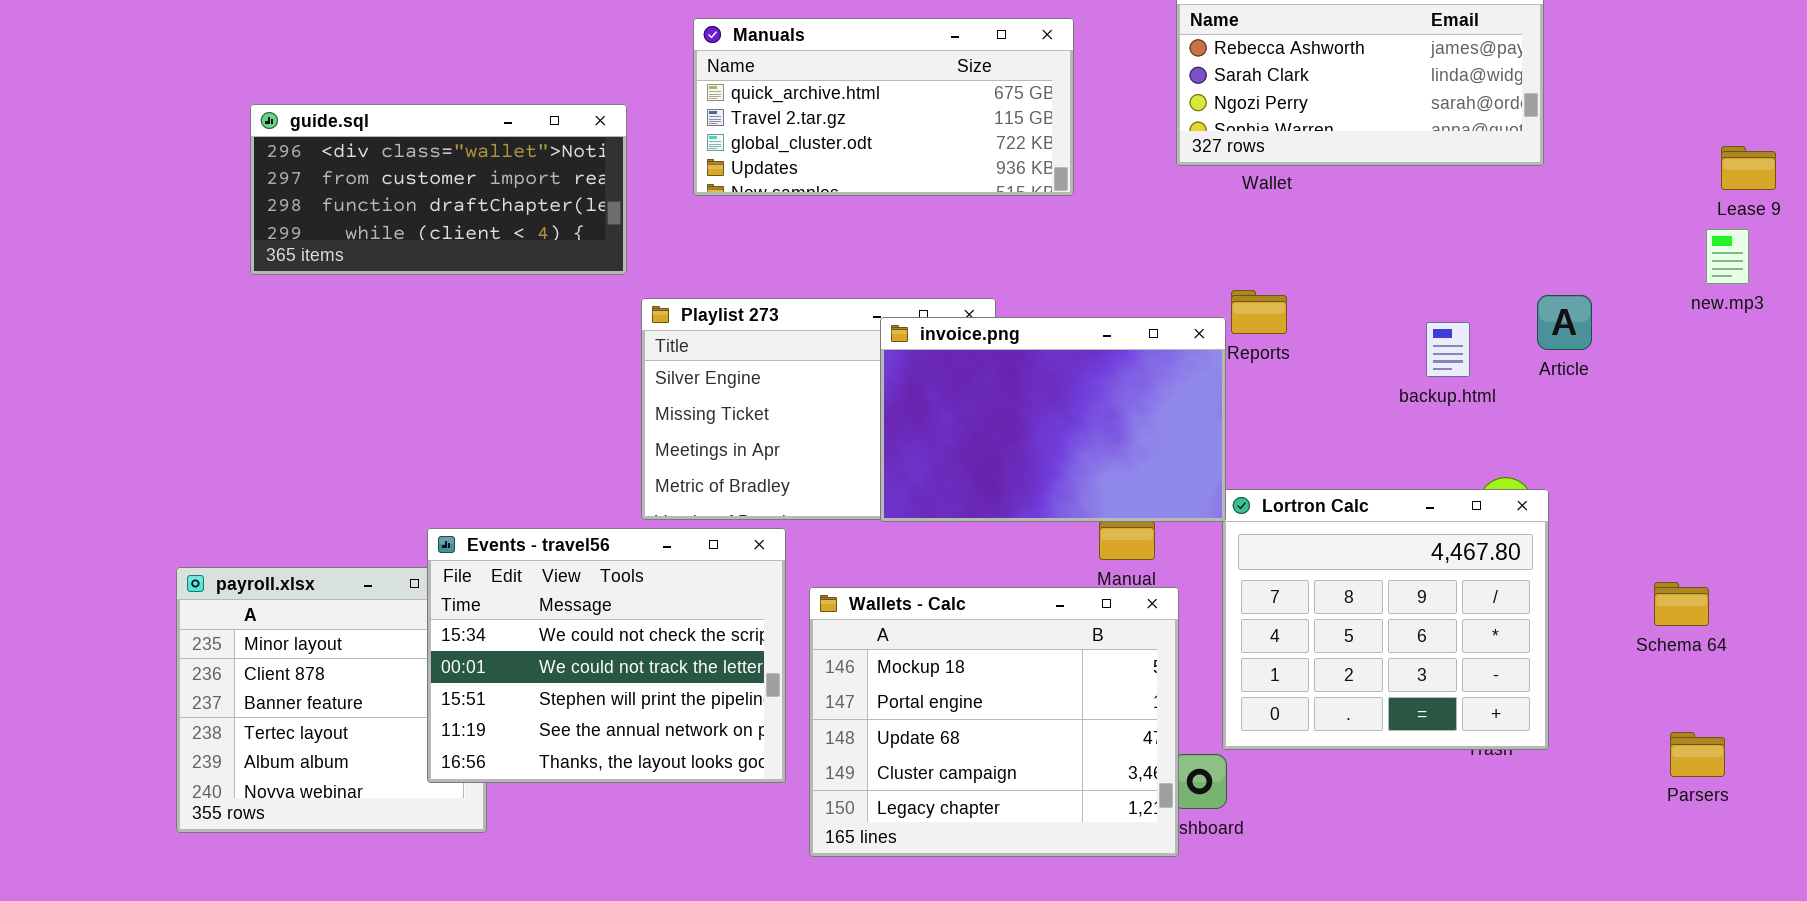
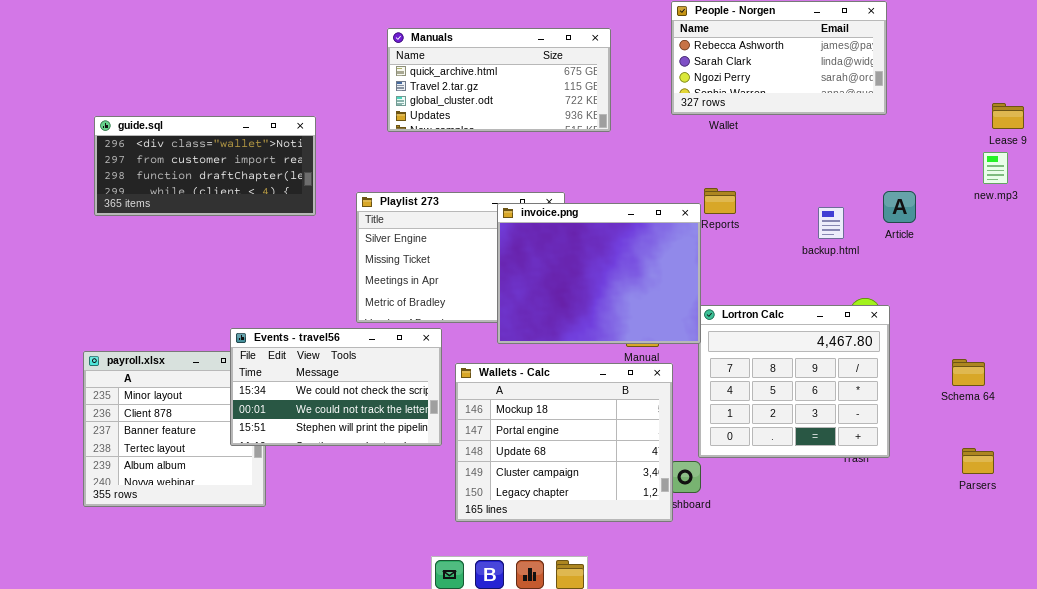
guide.sql: [250,104,627,275] -> [94,116,316,216], moved
invoice.png: [880,317,1226,522] -> [497,203,701,344], resized
Events - travel56: [427,528,786,783] -> [230,328,442,446], resized

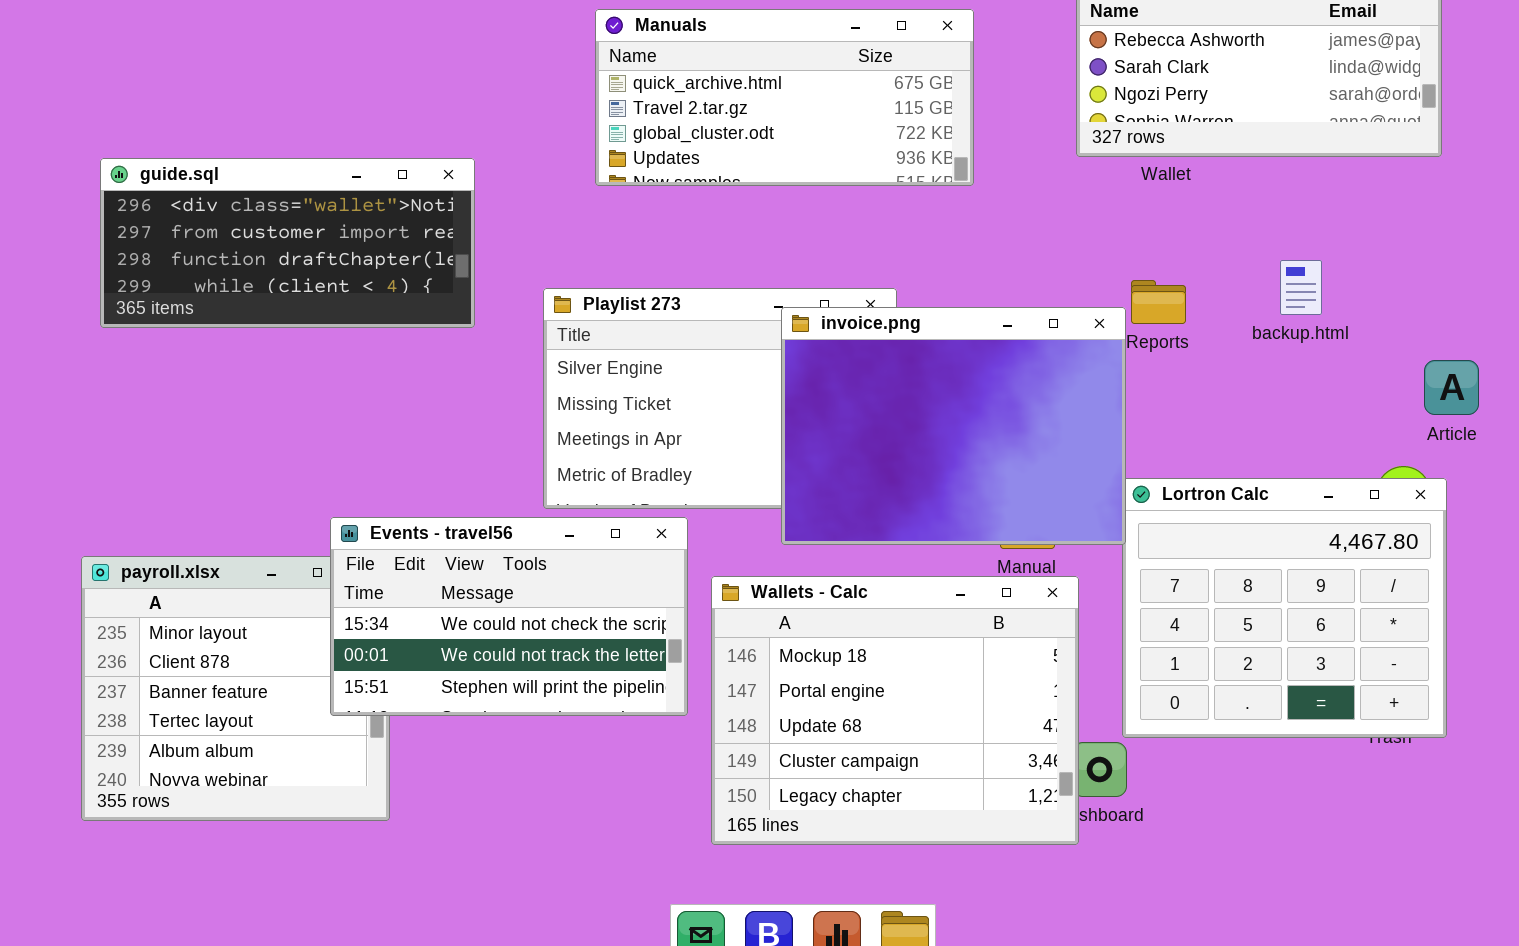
Article: [883,191,916,223] -> [1424,360,1479,415], moved
backup.html: [818,207,844,239] -> [1280,260,1322,315], moved

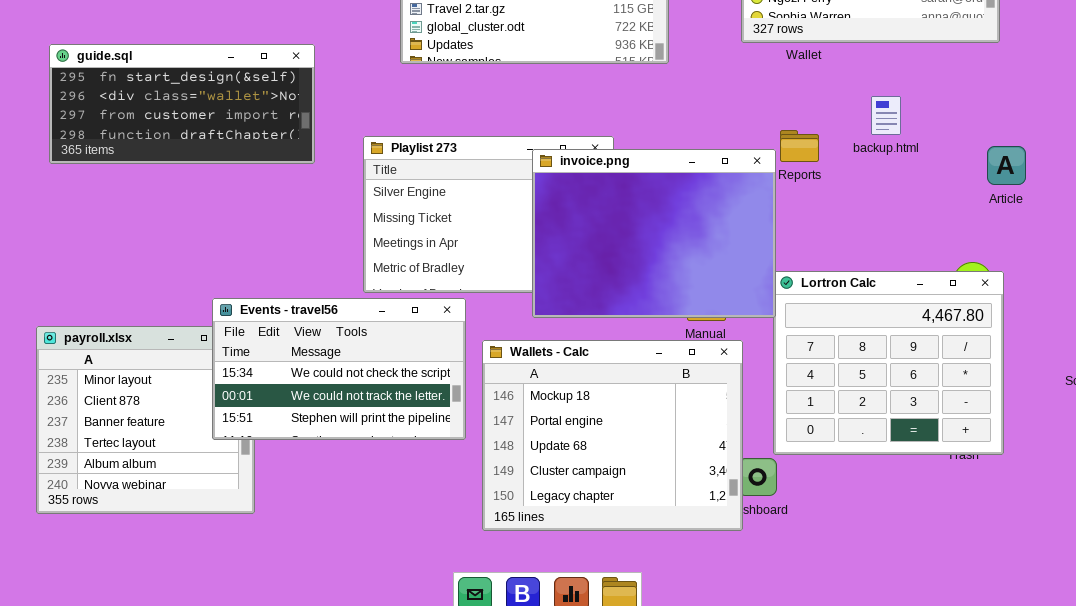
guide.sql: [100,158,475,328] -> [49,44,315,164], scrolled up 1 row
backup.html: [1280,260,1322,315] -> [871,96,901,135], moved
Article: [1424,360,1479,415] -> [987,146,1026,185], moved

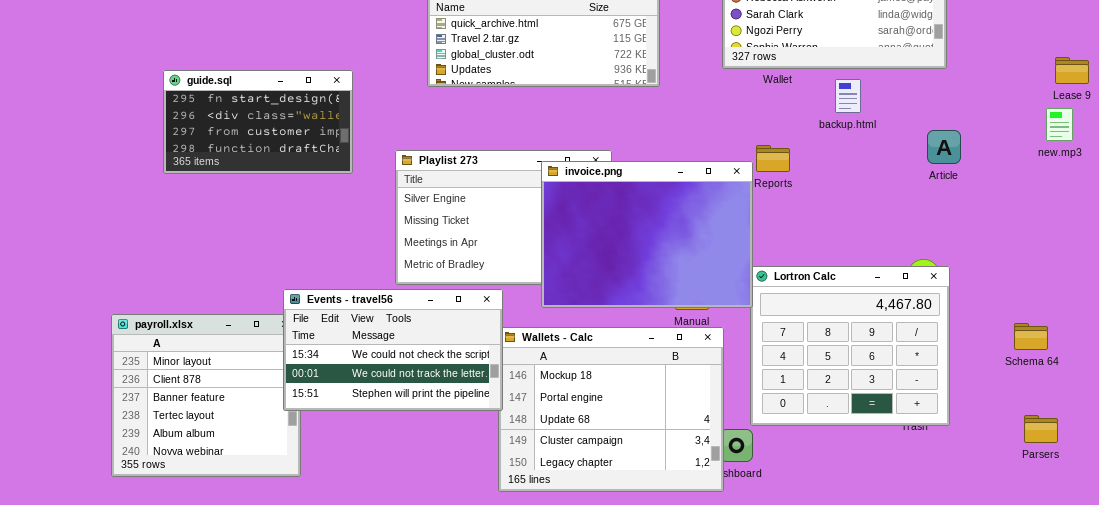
guide.sql: [49,44,315,164] -> [163,70,353,174], resized
backup.html: [871,96,901,135] -> [835,79,861,113], moved
Article: [987,146,1026,185] -> [927,130,961,164], moved
Events - travel56: [212,298,466,440] -> [283,289,503,411], moved

